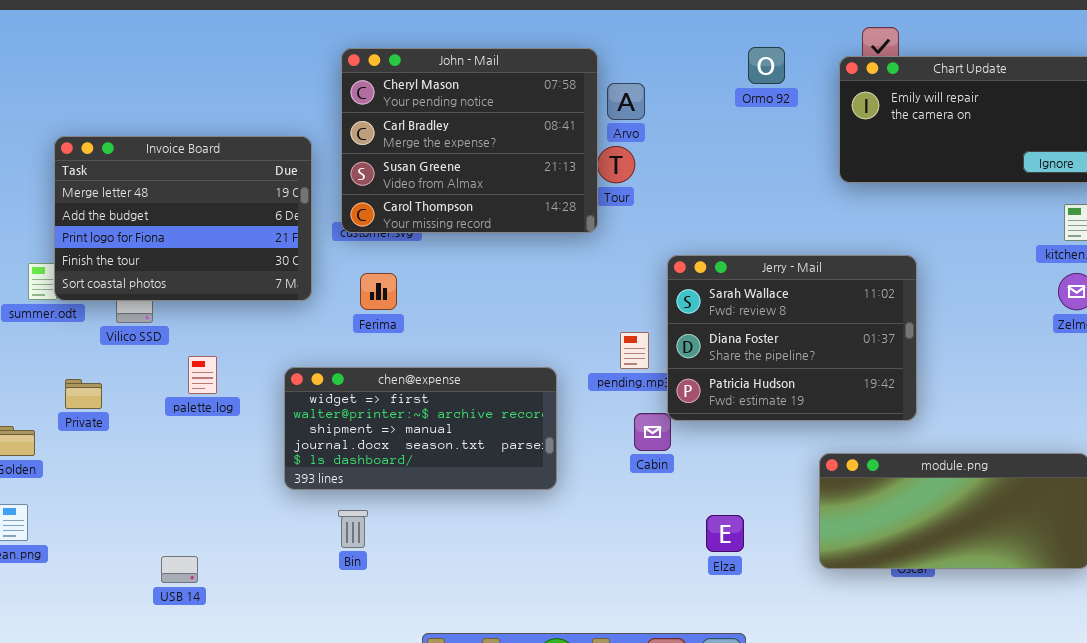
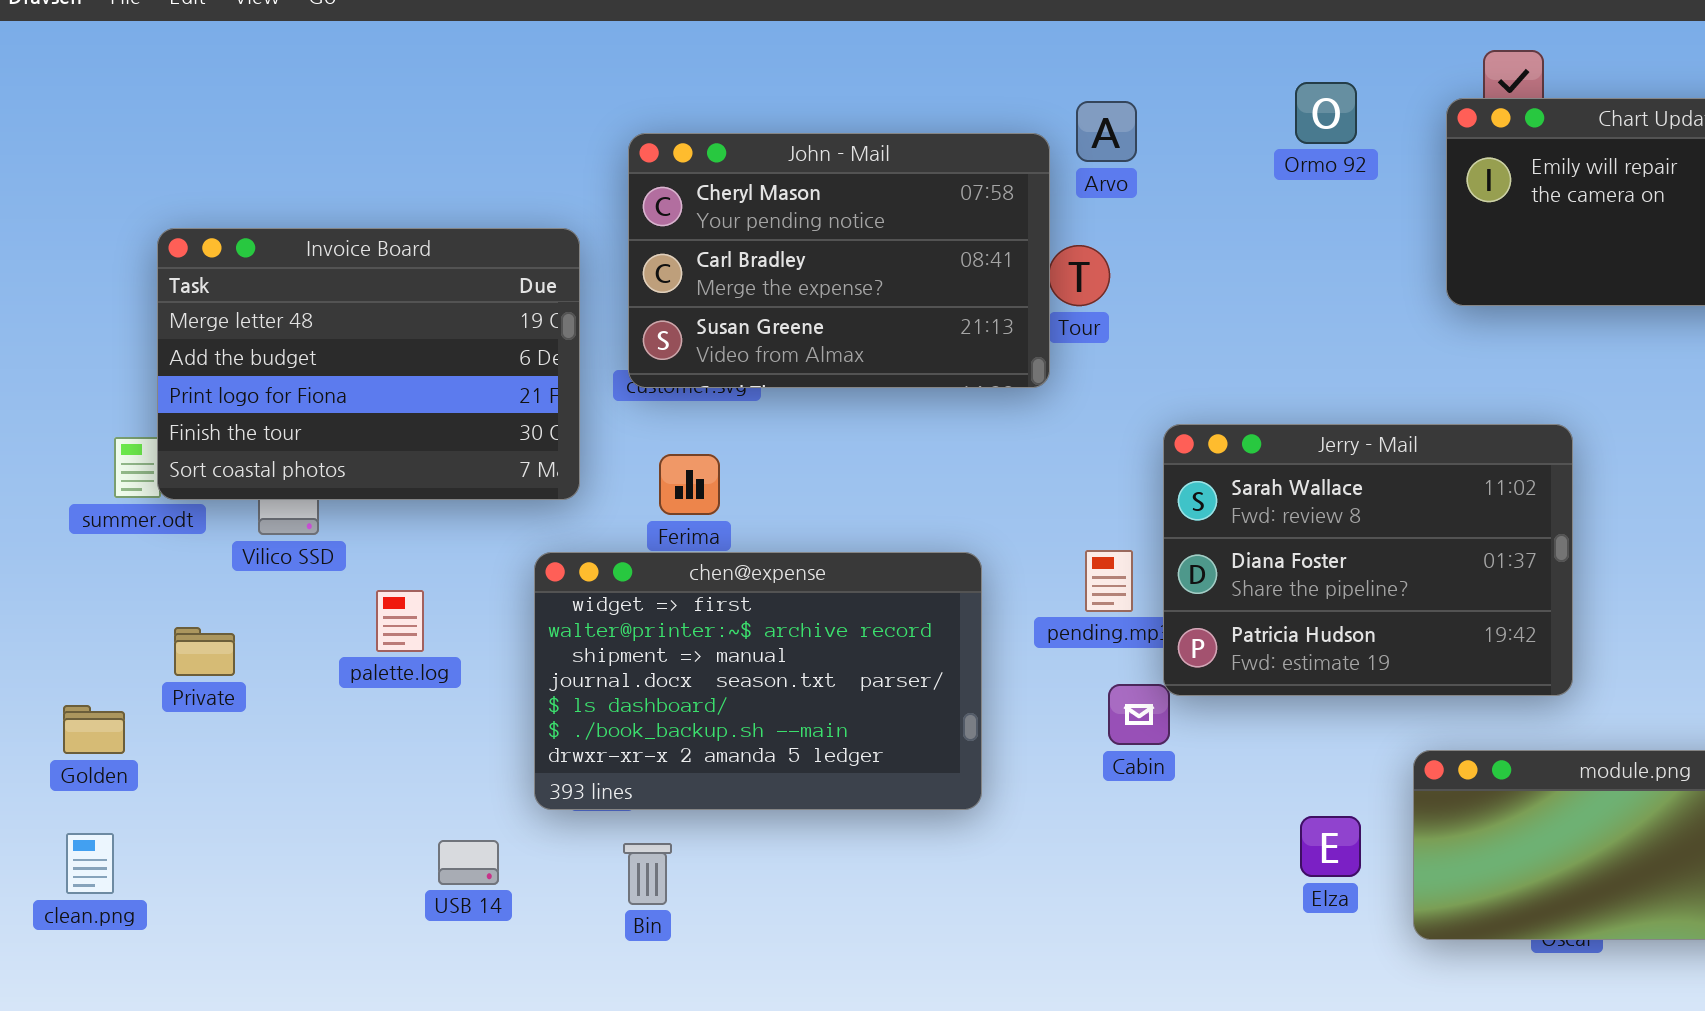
John - Mail: [341,48,598,233] -> [628,133,1050,388], resized
Arvo: [607,83,645,120] -> [1076,101,1137,162], moved
chen@expense: [284,367,557,490] -> [534,552,982,810], resized
Elza: [706,515,744,552] -> [1300,816,1361,877], moved
USB 14: [161,556,198,583] -> [438,840,499,885], moved

